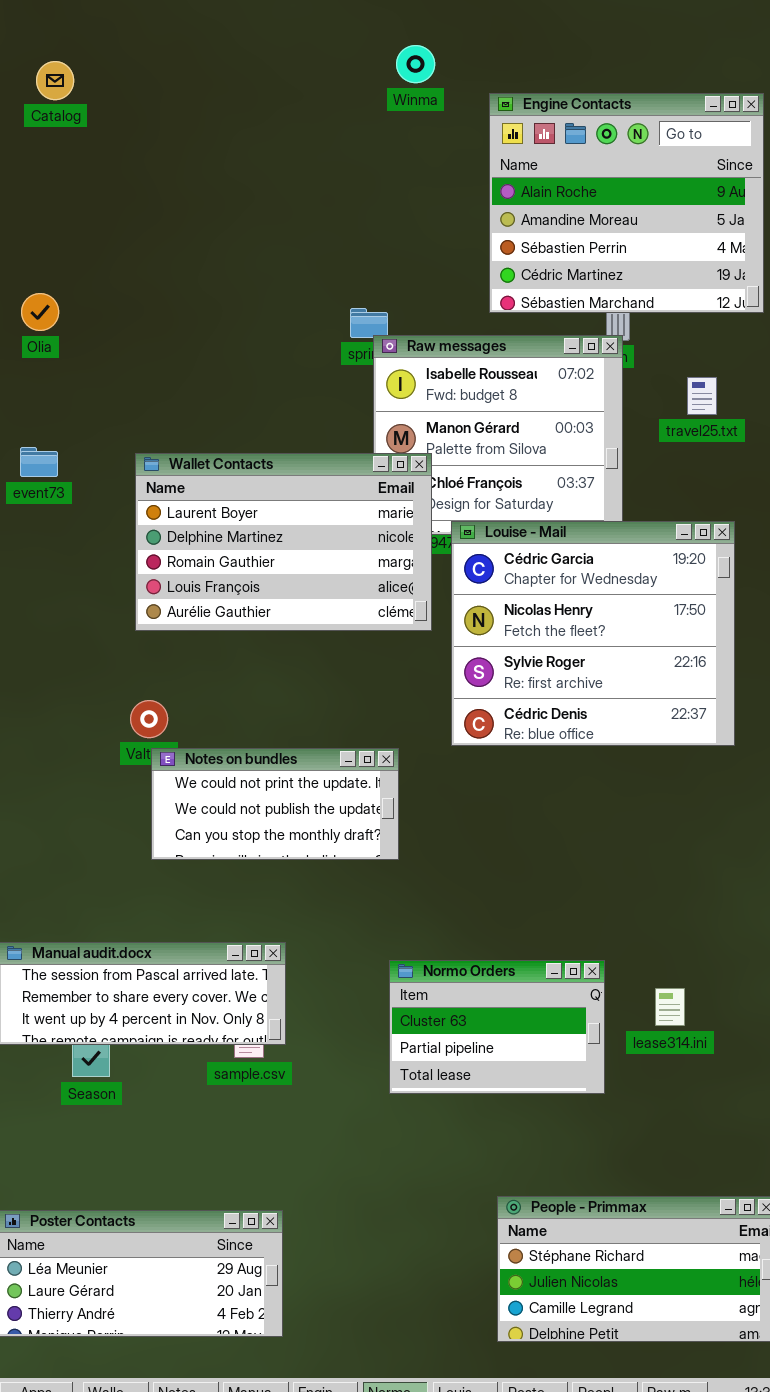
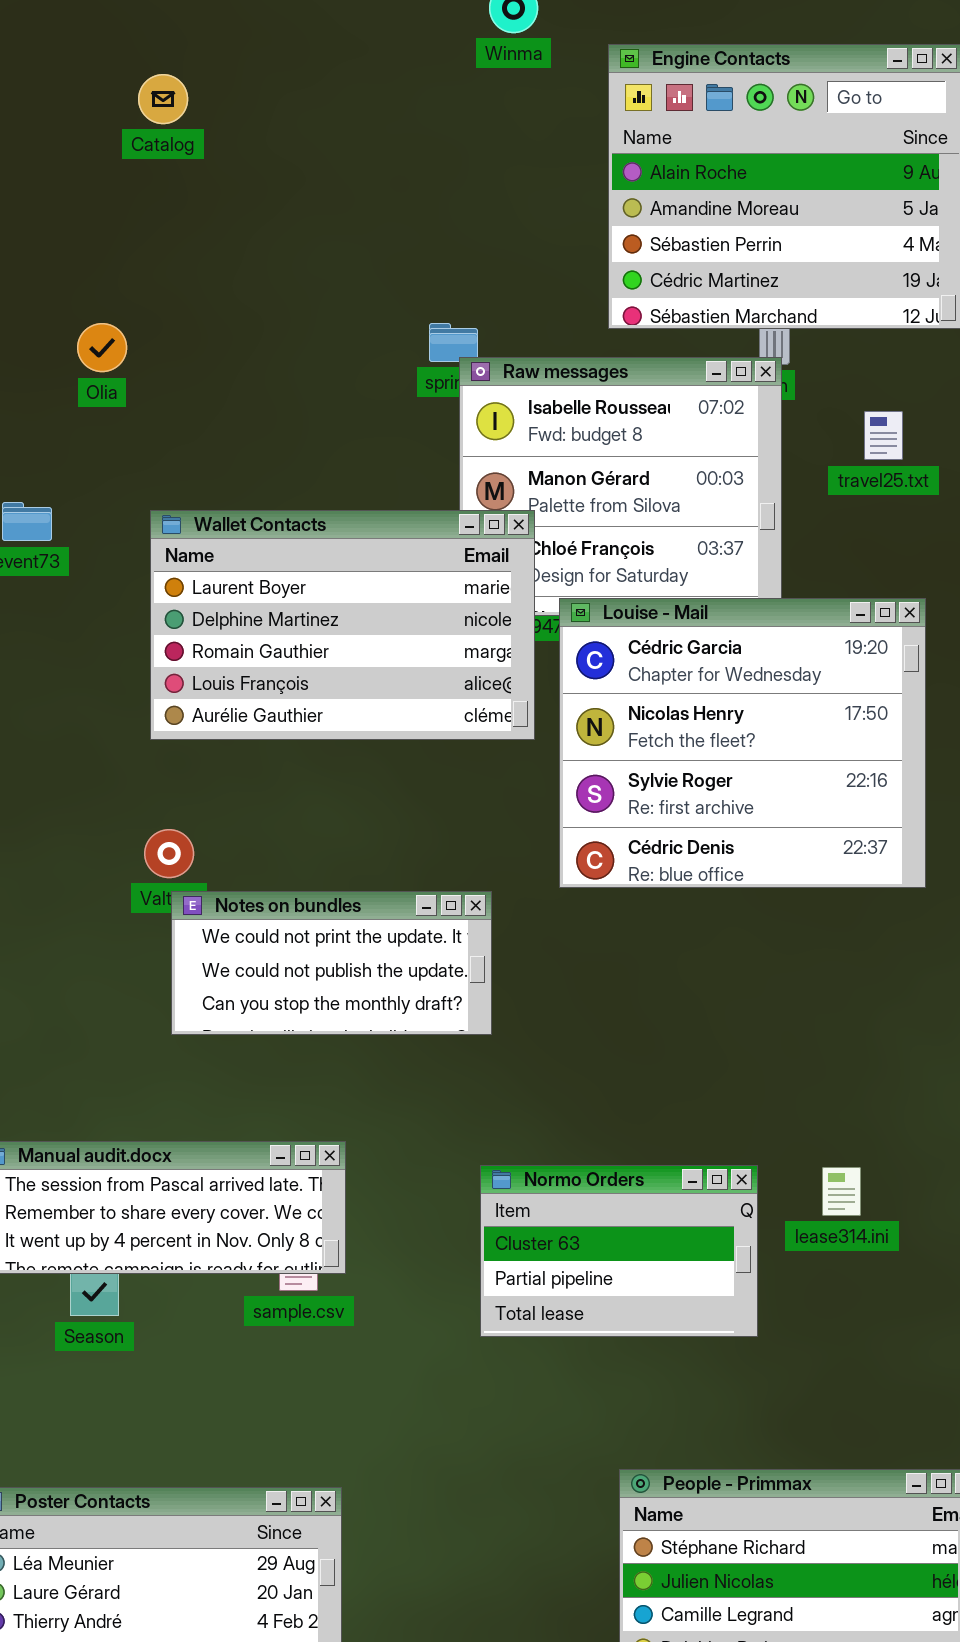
Catalog: [36,61,74,100] -> [138,74,188,124], moved
Olia: [21,293,59,331] -> [77,323,127,372], moved
lease314.ini: [655,988,685,1026] -> [822,1167,861,1216], moved

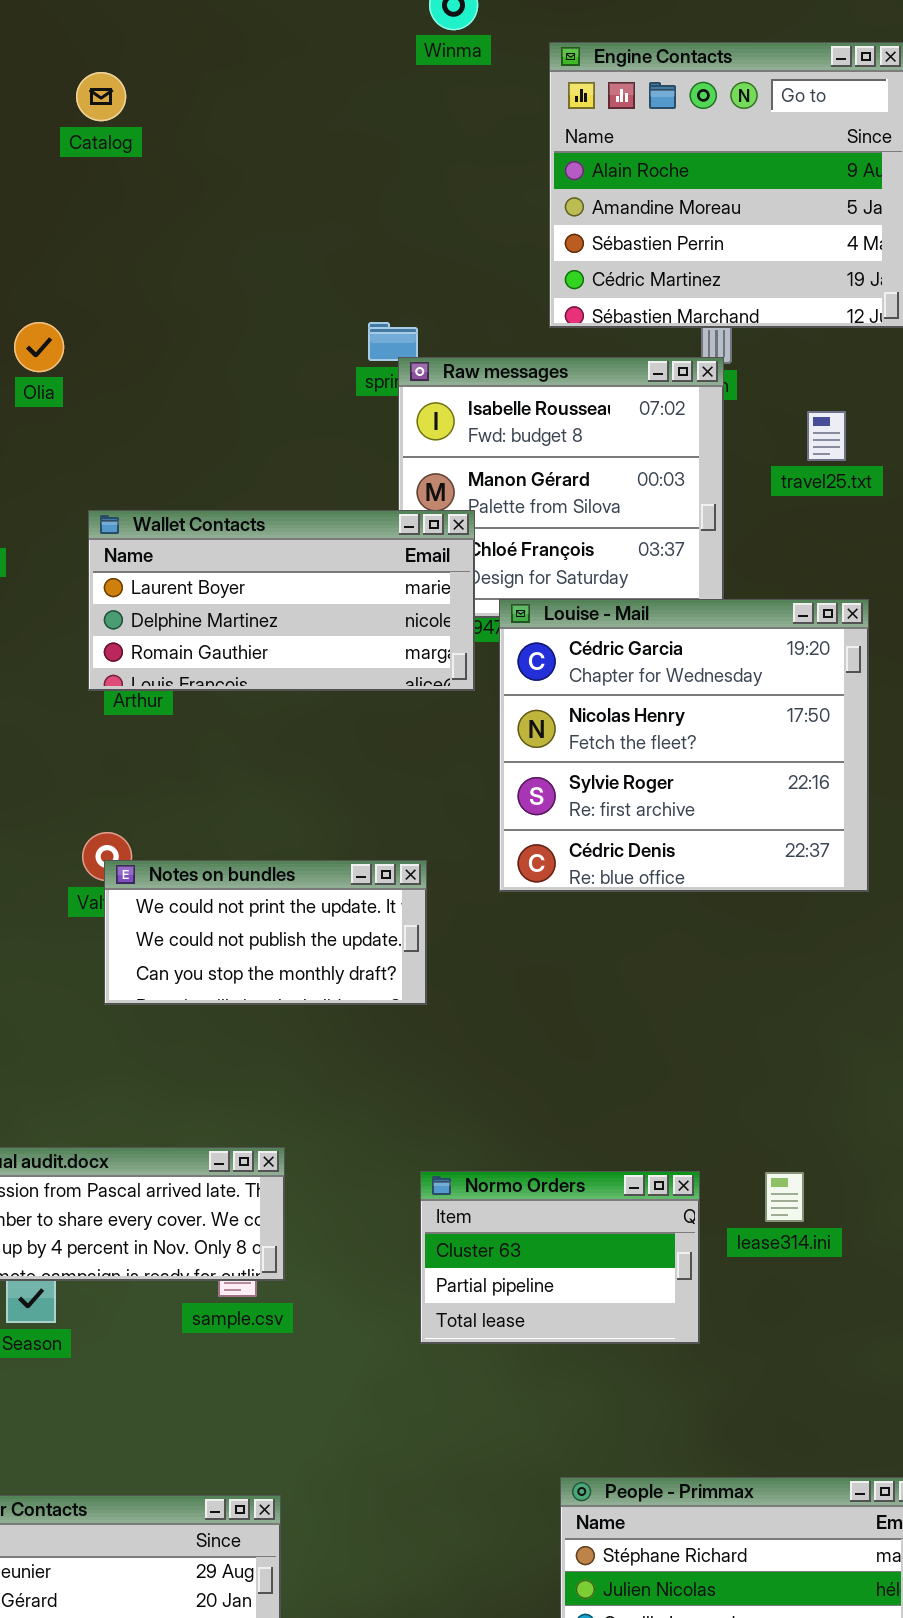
Wallet Contacts: [150,510,535,740] -> [88,510,475,691], resized
Notes on bundles: [171,891,492,1035] -> [104,860,427,1005], moved

